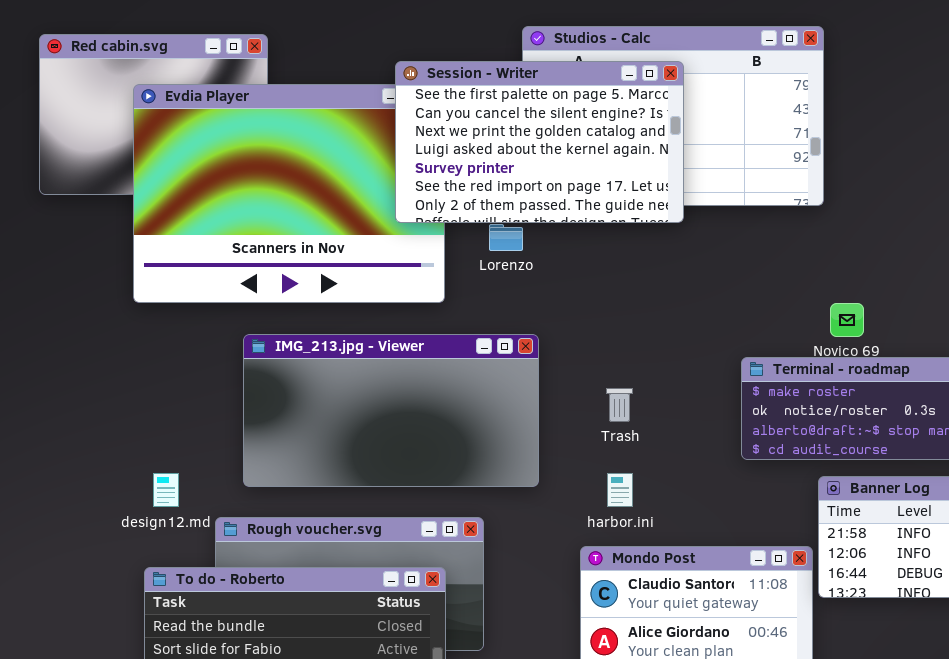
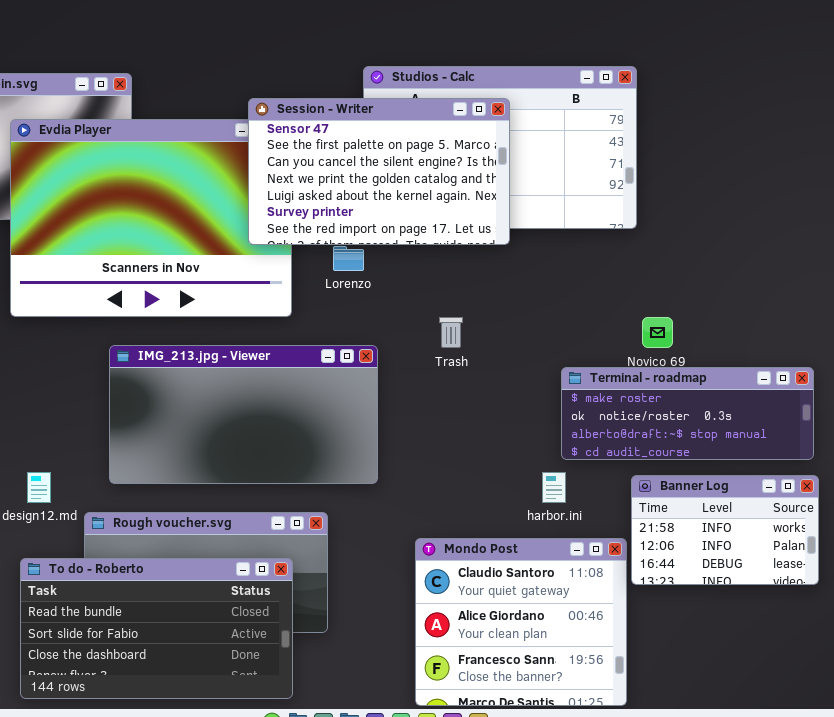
Session - Writer: [395,61,684,223] -> [248,98,510,245], scrolled up 1 row
Trash: [606,388,633,422] -> [439,317,463,348], moved
harbor.ini: [607,473,633,507] -> [542,472,566,503], moved

